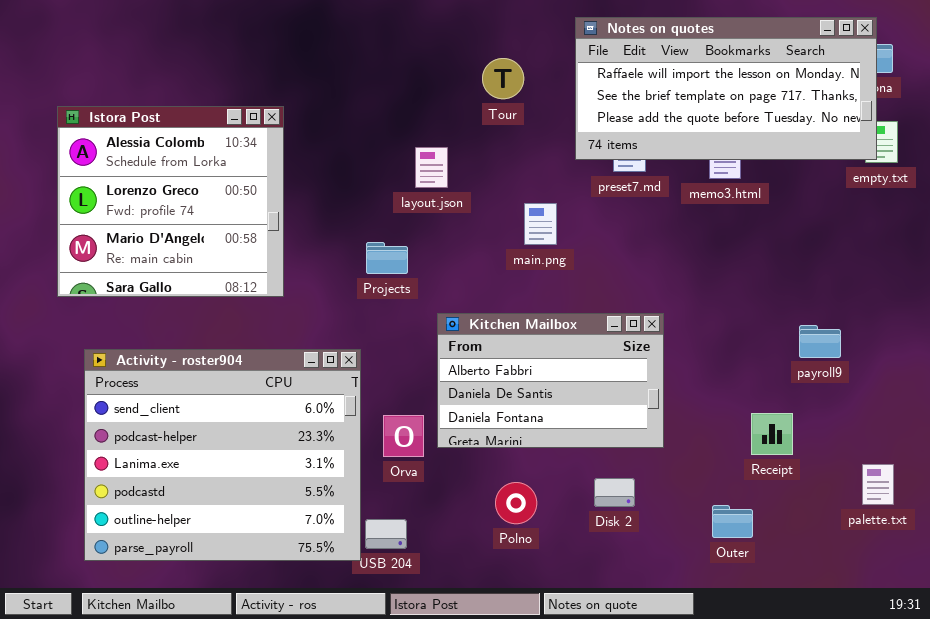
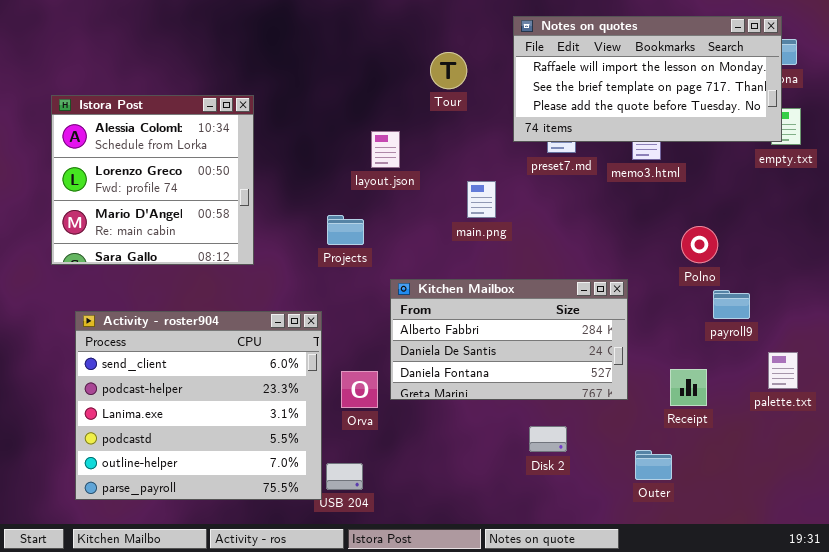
Kitchen Mailbox: [437,313,664,448] -> [390,279,628,400], resized
palette.txt: [862,464,894,505] -> [768,352,798,389], moved
Polno: [495,482,537,524] -> [681,226,718,263], moved

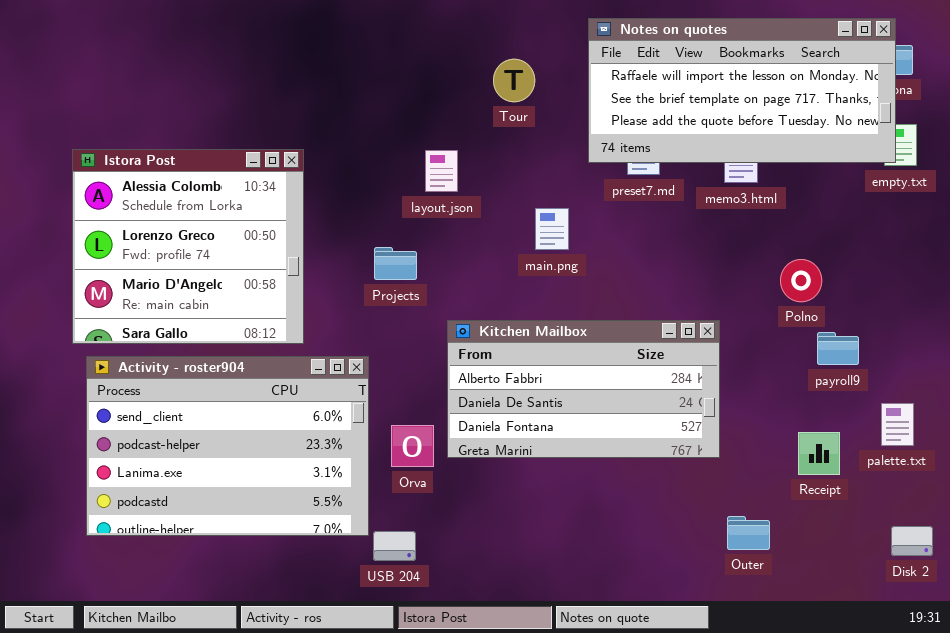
Istora Post: [51,95,254,265] -> [72,149,304,344], moved
Activity - roster904: [75,311,322,500] -> [86,356,369,536], resized
Receipt: [670,369,707,406] -> [798,432,840,475], moved
Disk 2: [529,426,567,452] -> [891,526,933,556], moved

